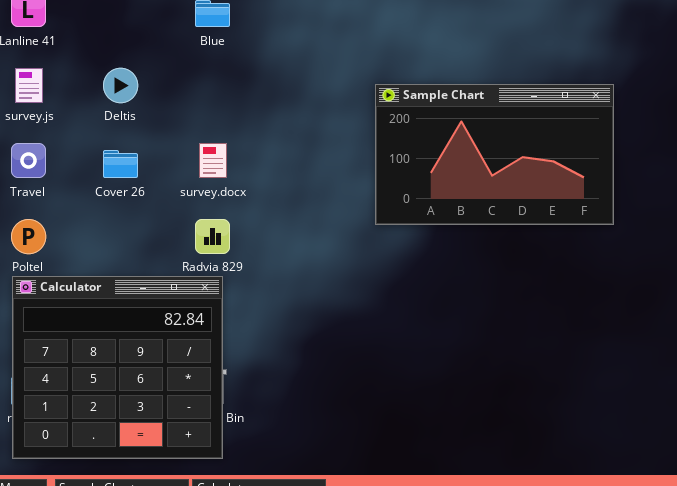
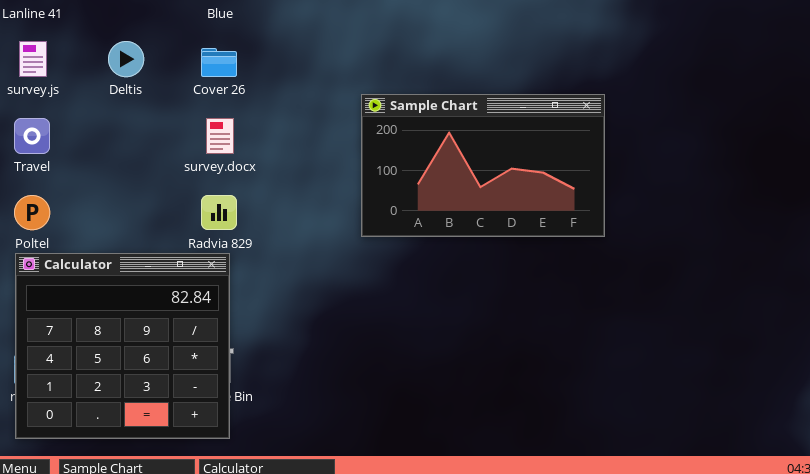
Sample Chart: [375,84,614,225] -> [361,94,605,237], moved
Cover 26: [103,150,138,178] -> [201,48,237,77], moved

